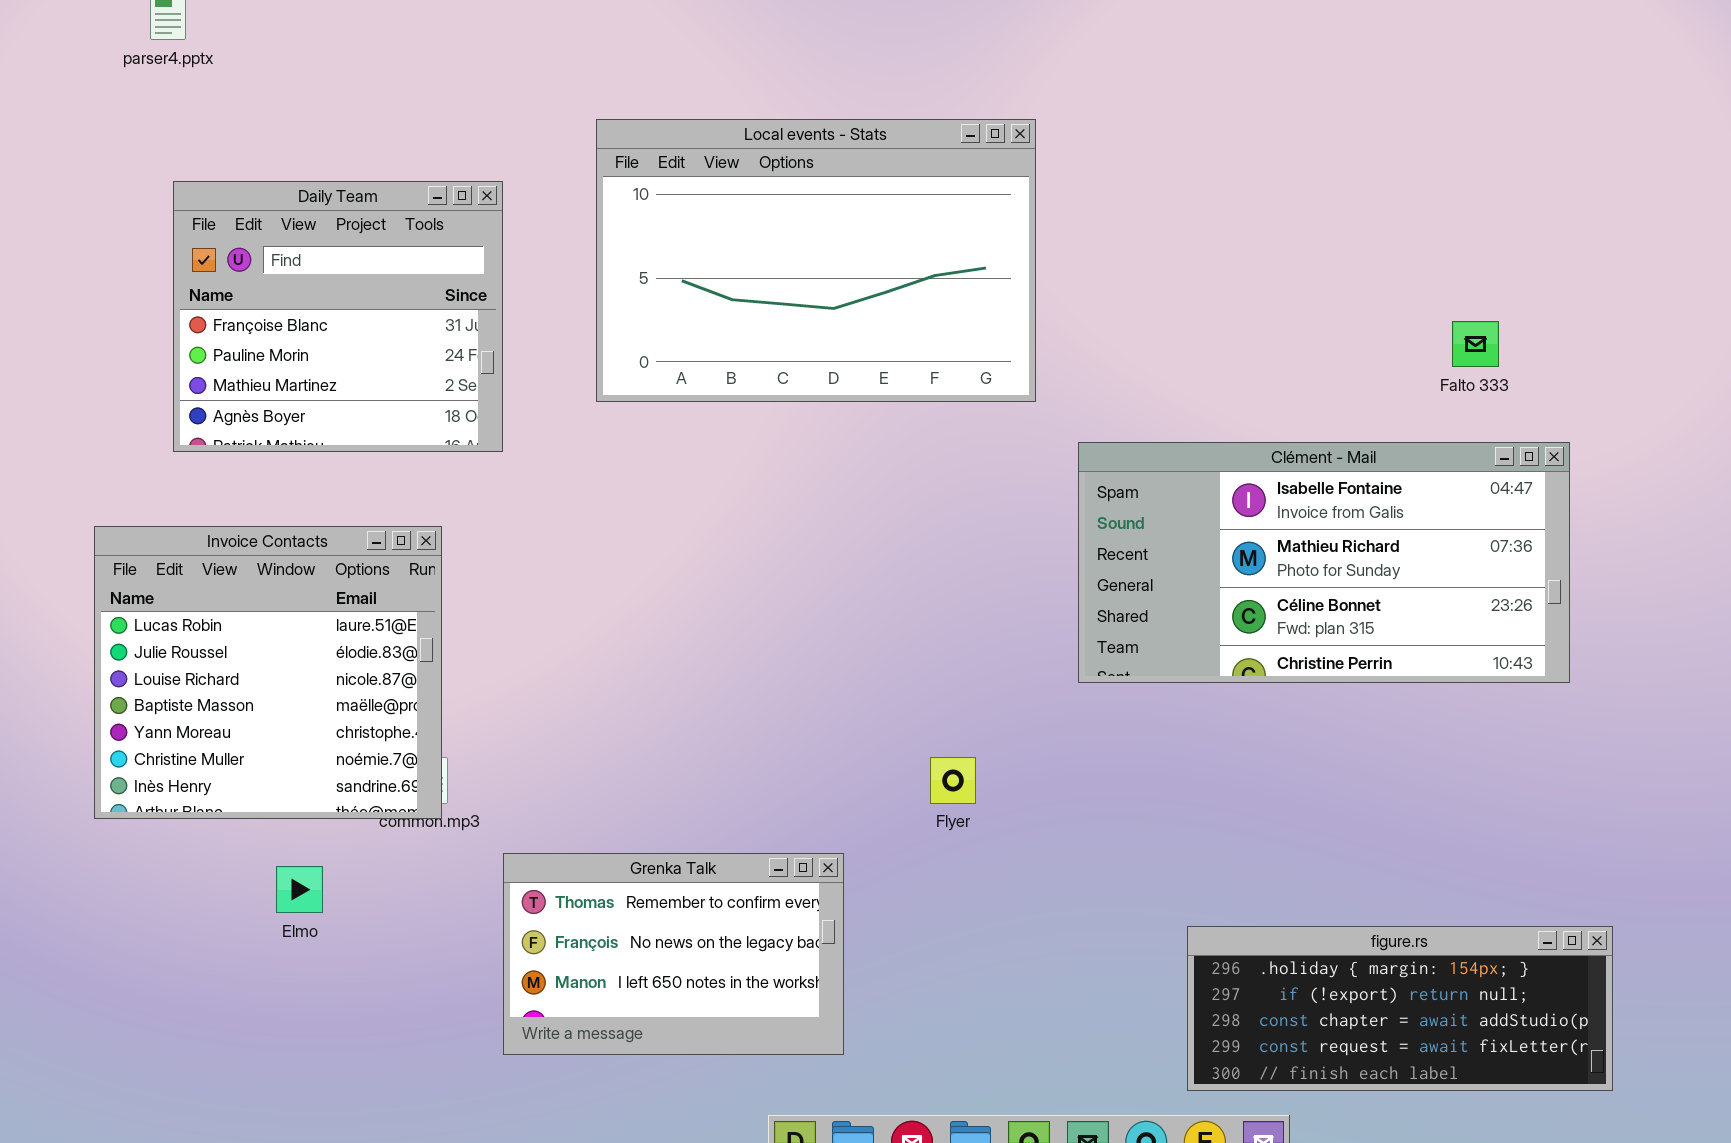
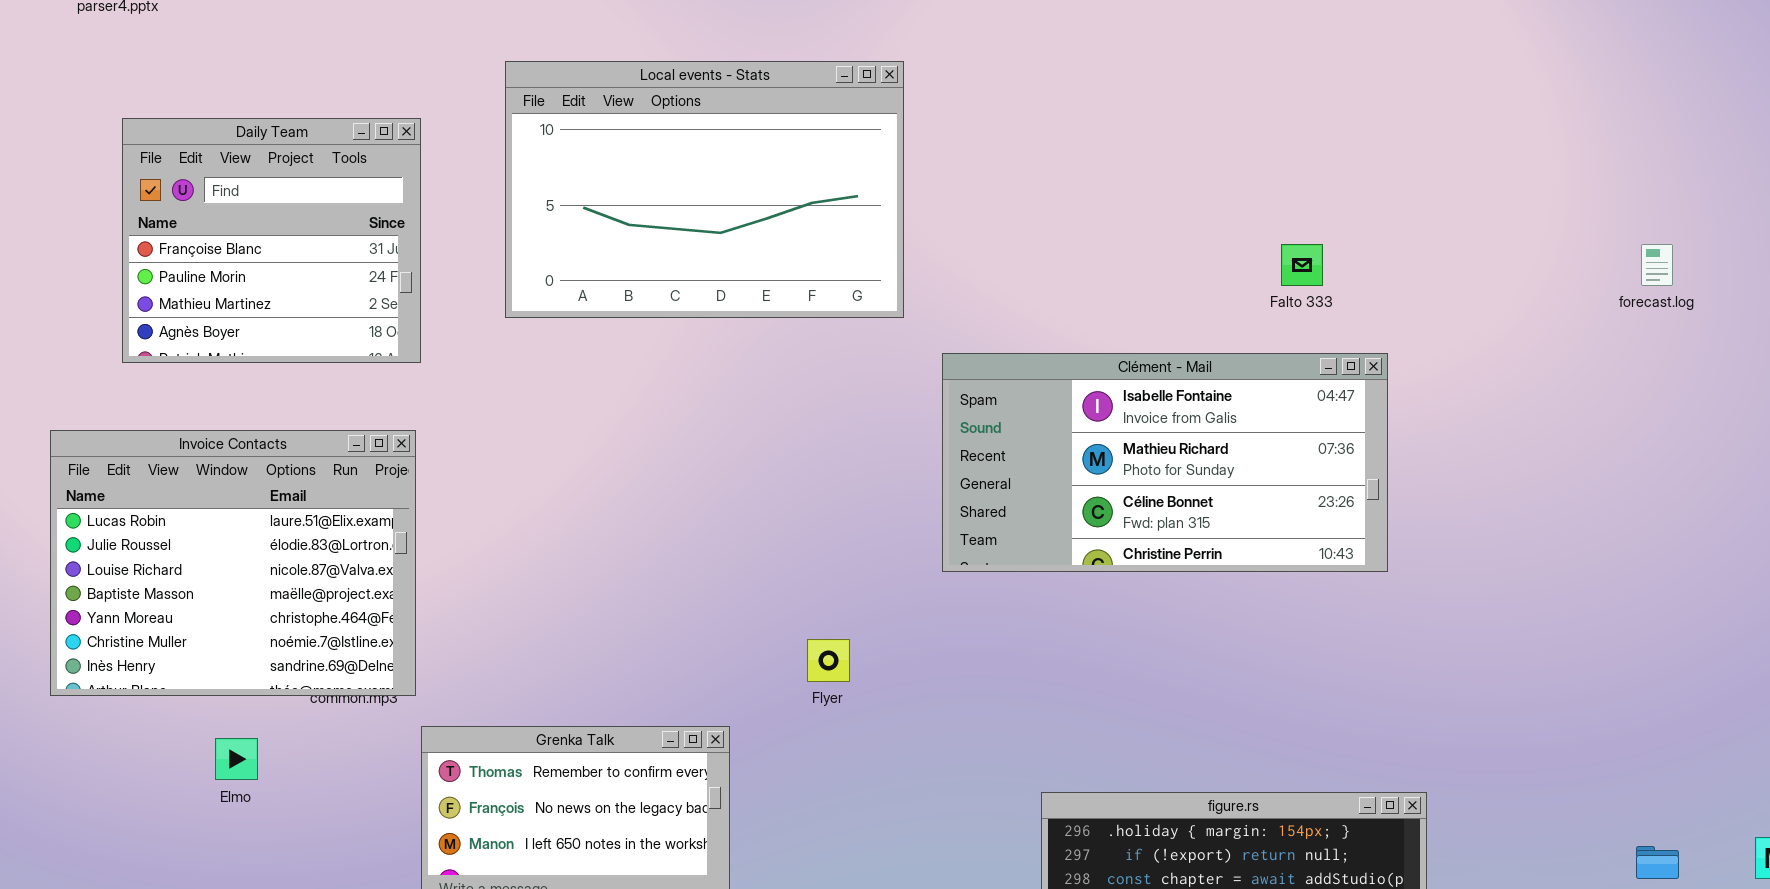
Invoice Contacts: [94,526,442,819] -> [50,430,416,696], resized

